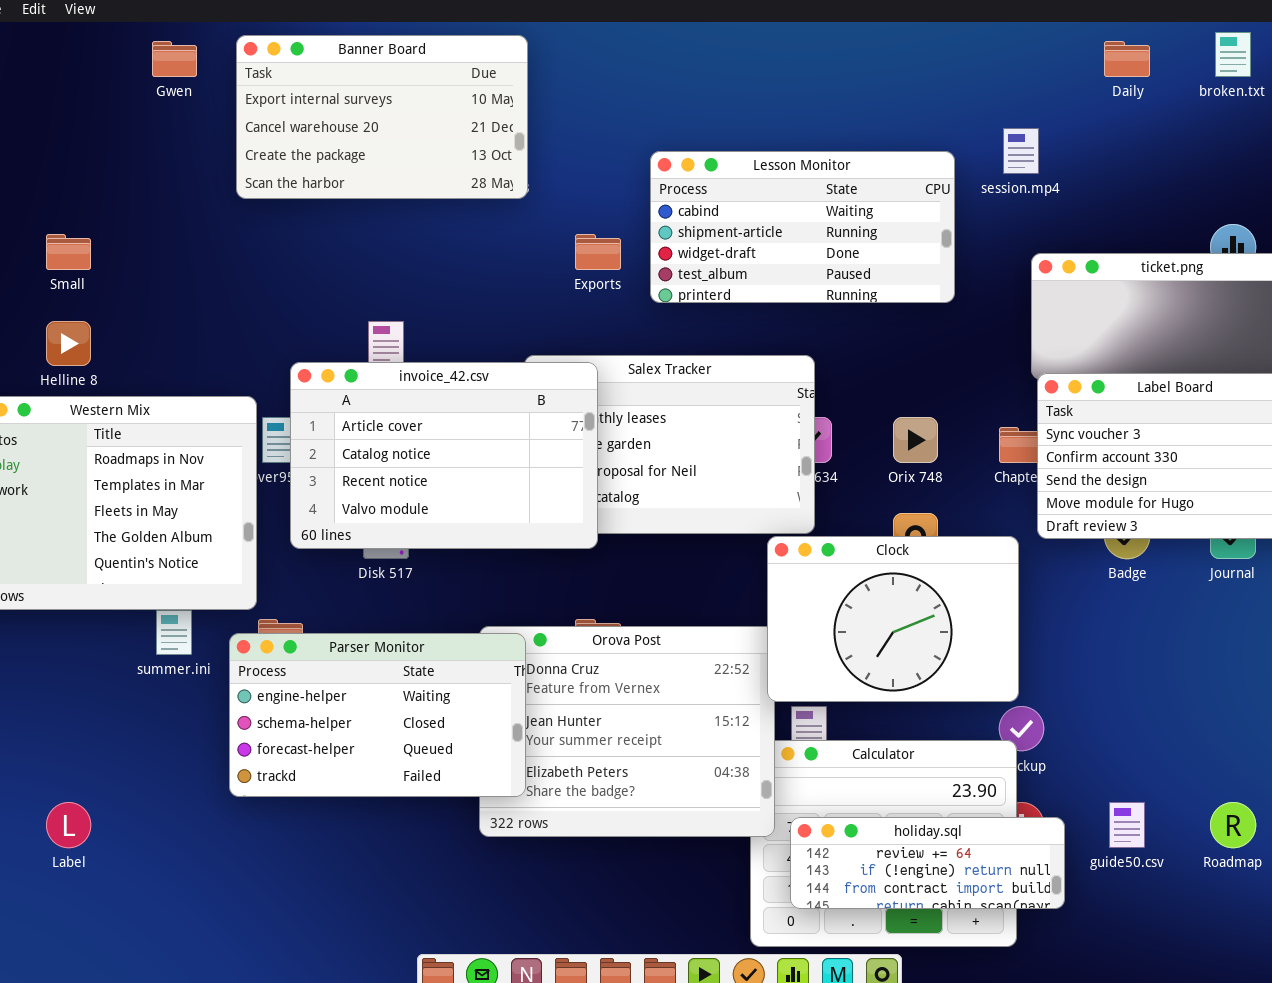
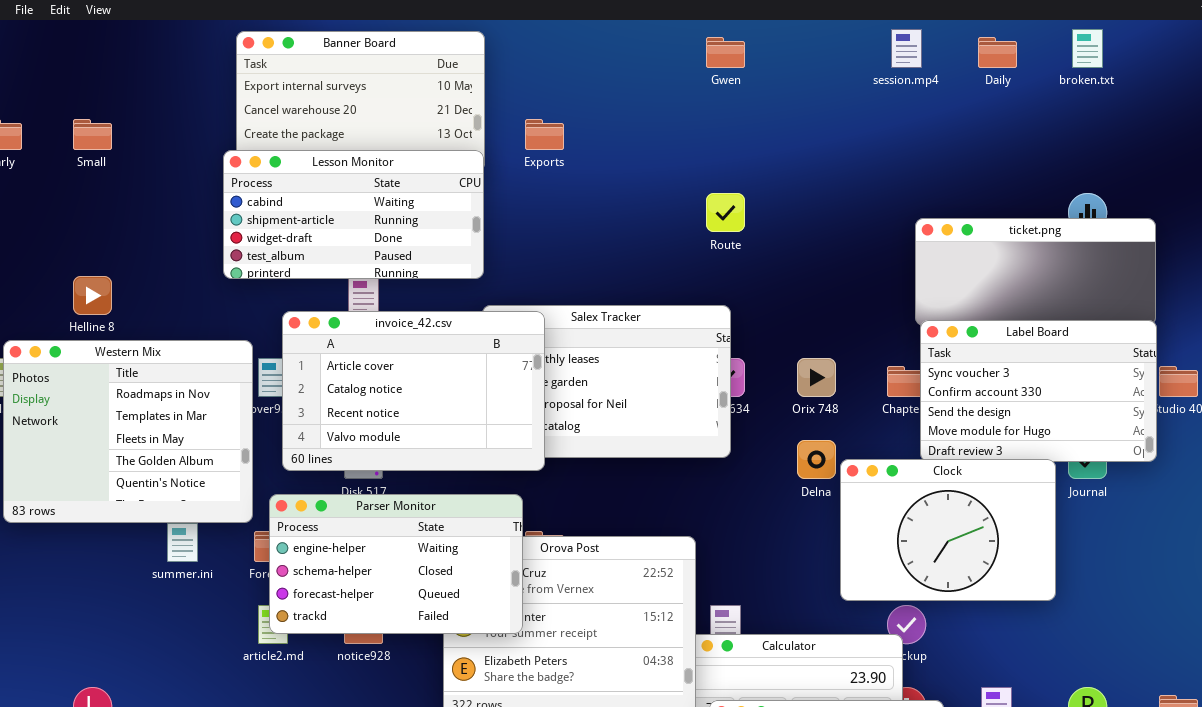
Gwen: [152,41,197,77] -> [706,37,745,68], moved
session.mp4: [1003,128,1039,174] -> [891,29,922,68], moved
Lesson Monitor: [650,151,955,303] -> [223,150,484,279], moved
Small: [46,234,91,270] -> [73,119,112,150], moved
Exports: [575,234,621,270] -> [525,119,564,150], moved
Clock: [767,536,1019,702] -> [840,459,1056,601], moved
Parser Monitor: [229,633,526,797] -> [269,494,523,634], moved

